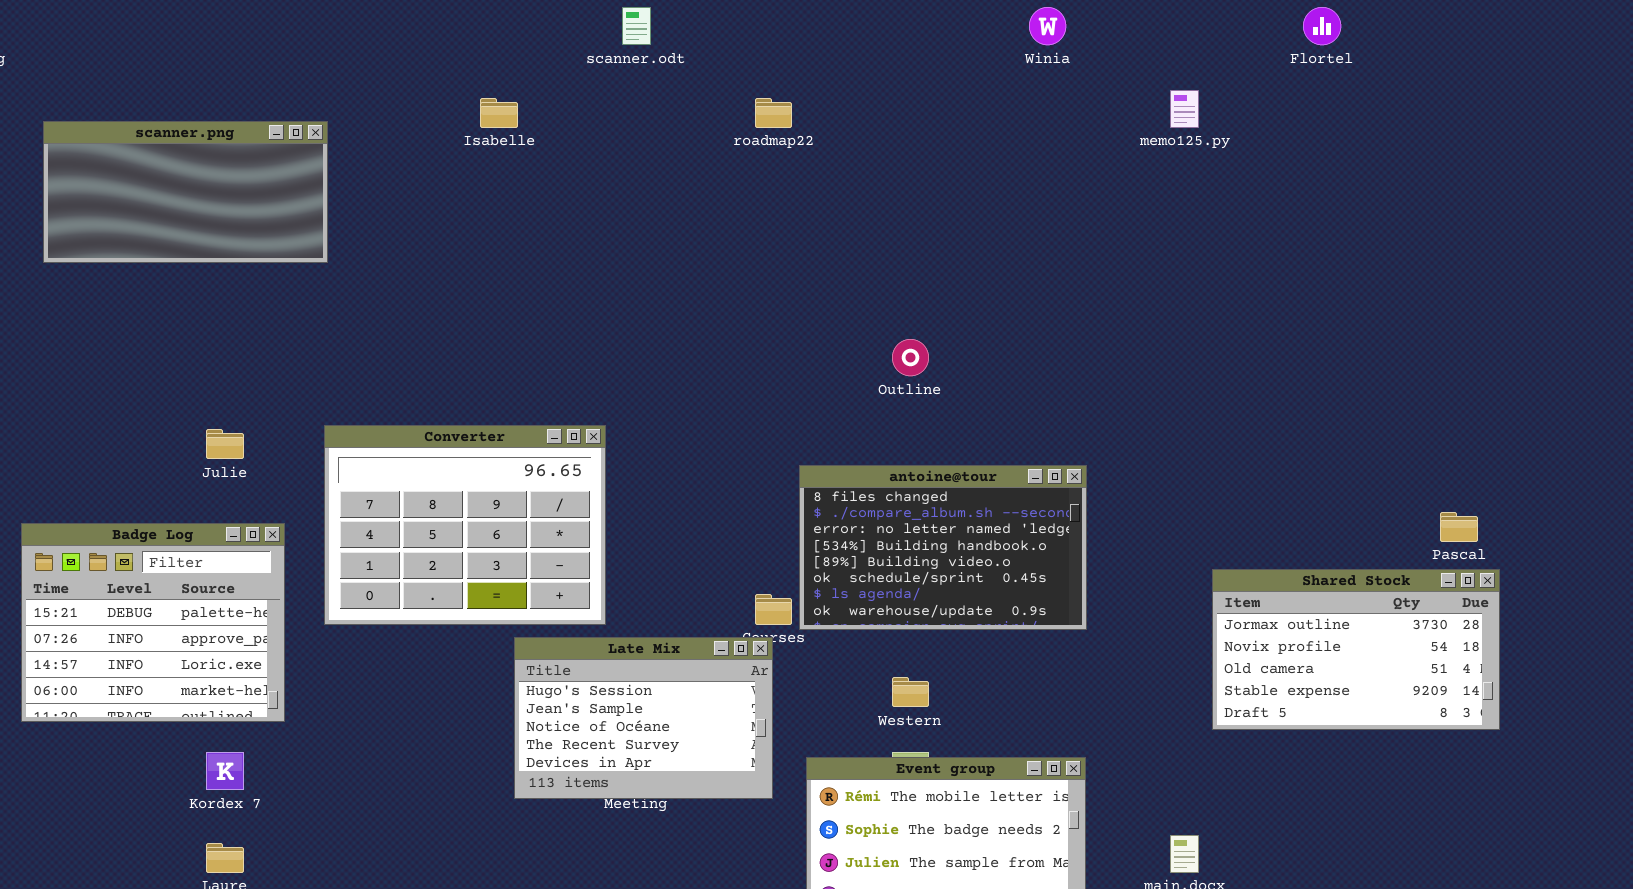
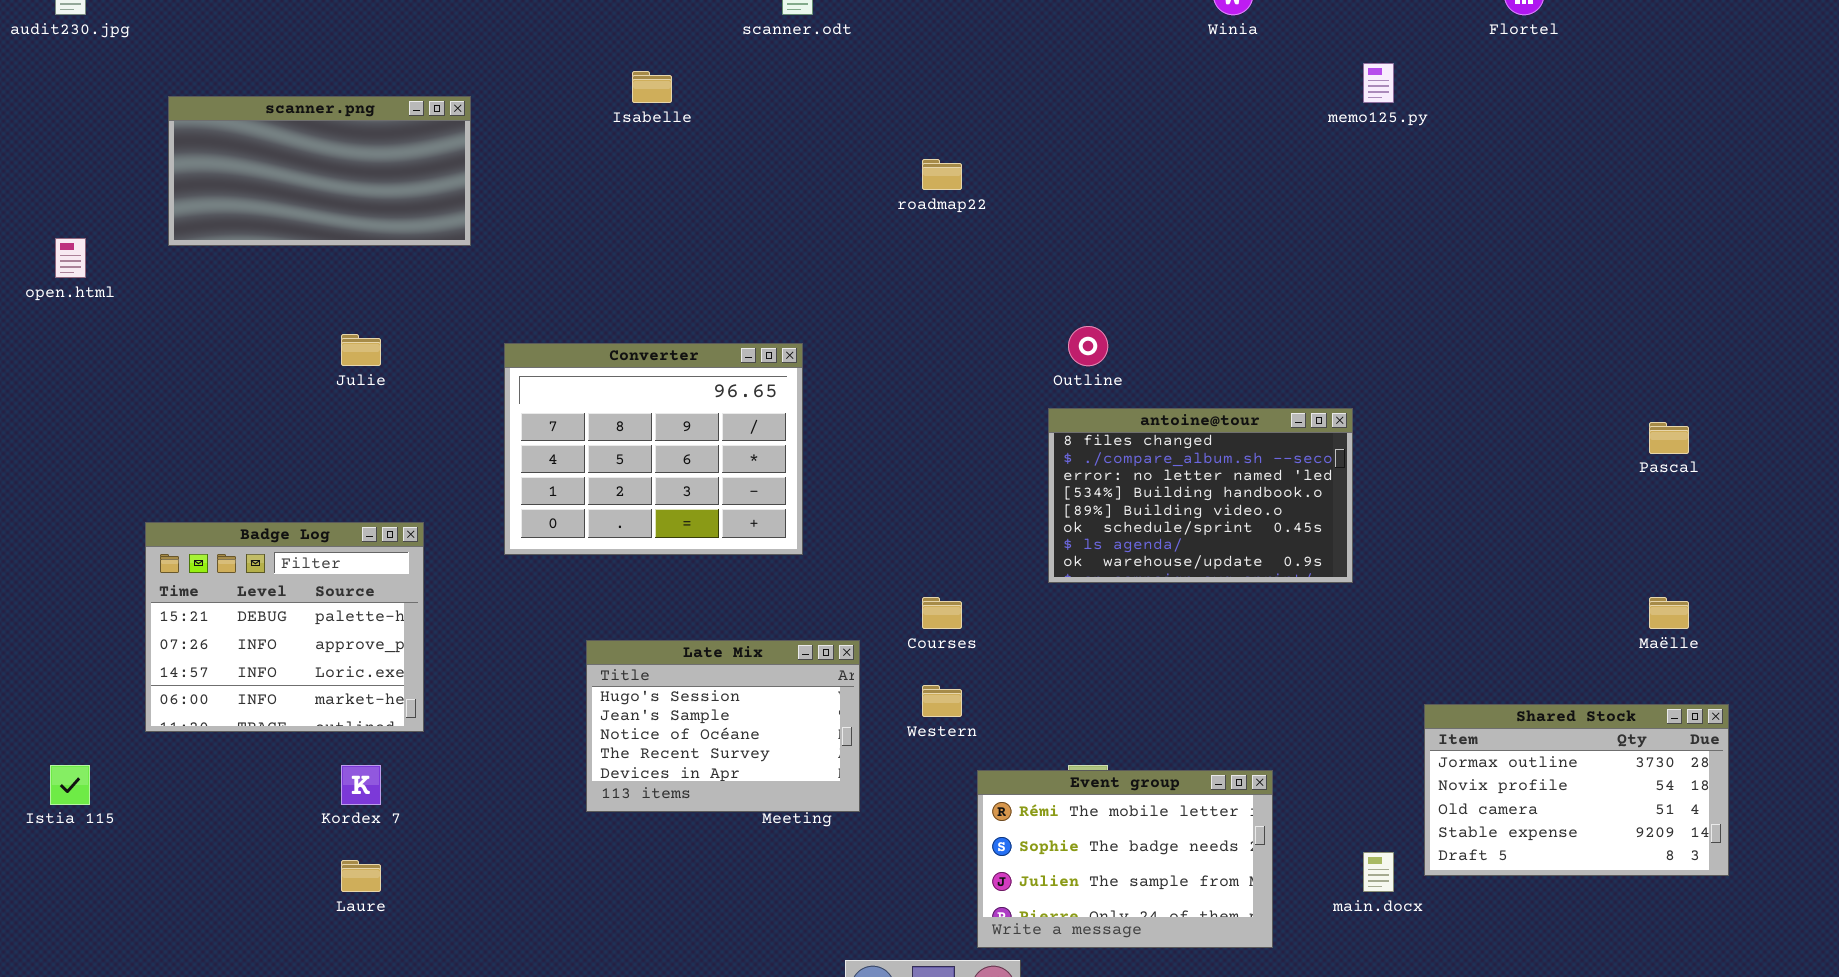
roadmap22: [755,98,792,128] -> [922,159,962,190], moved
Converter: [324,425,606,625] -> [504,343,803,555], moved
Julie: [206,429,244,459] -> [341,334,381,366], moved
antoine@tour: [799,465,1087,630] -> [1048,408,1353,583], moved
Pascal: [1440,512,1478,542] -> [1649,422,1689,454], moved
Shared Stock: [1212,569,1500,730] -> [1424,704,1729,876], moved
Late Mix: [514,637,773,799] -> [586,640,860,812], moved
Western: [892,677,929,707] -> [922,685,962,717], moved

